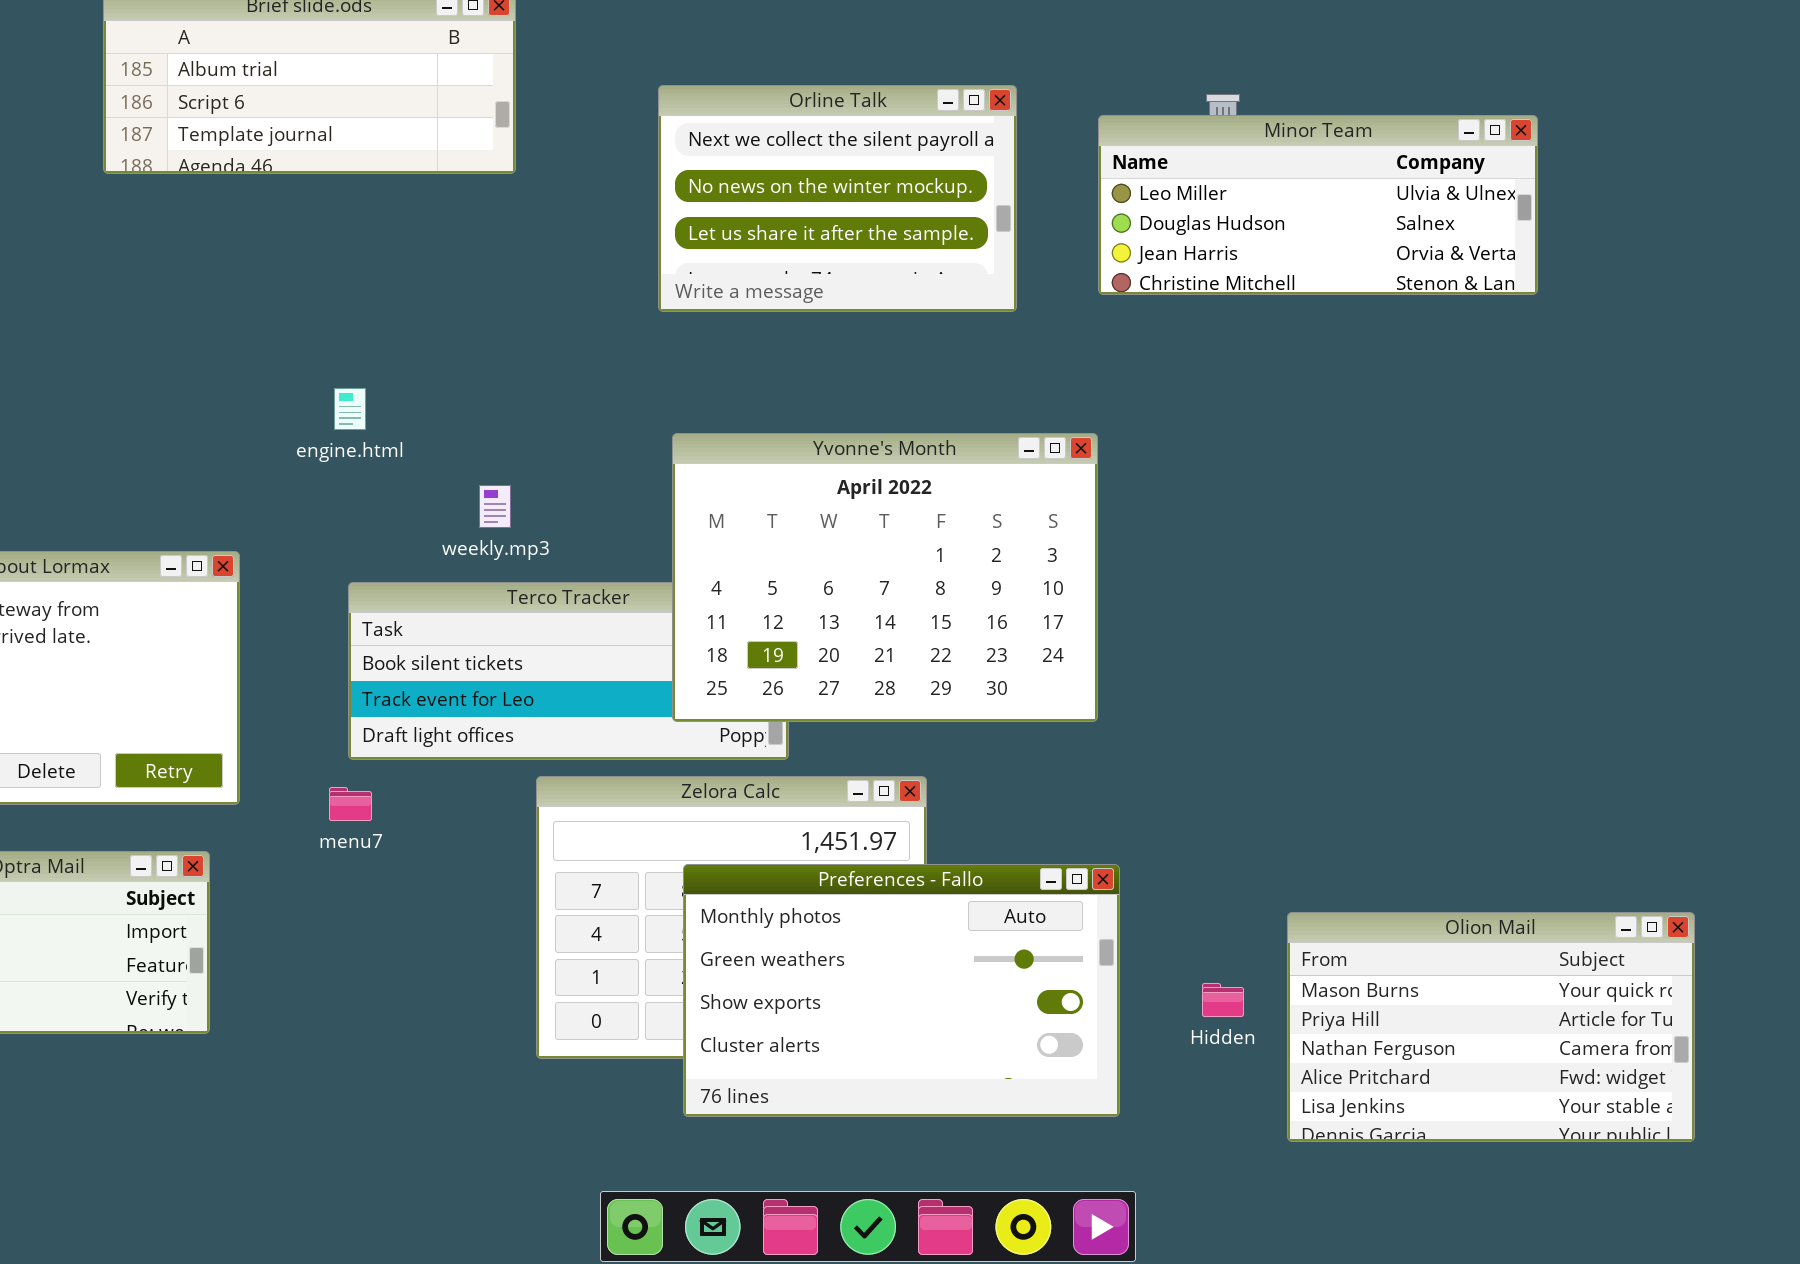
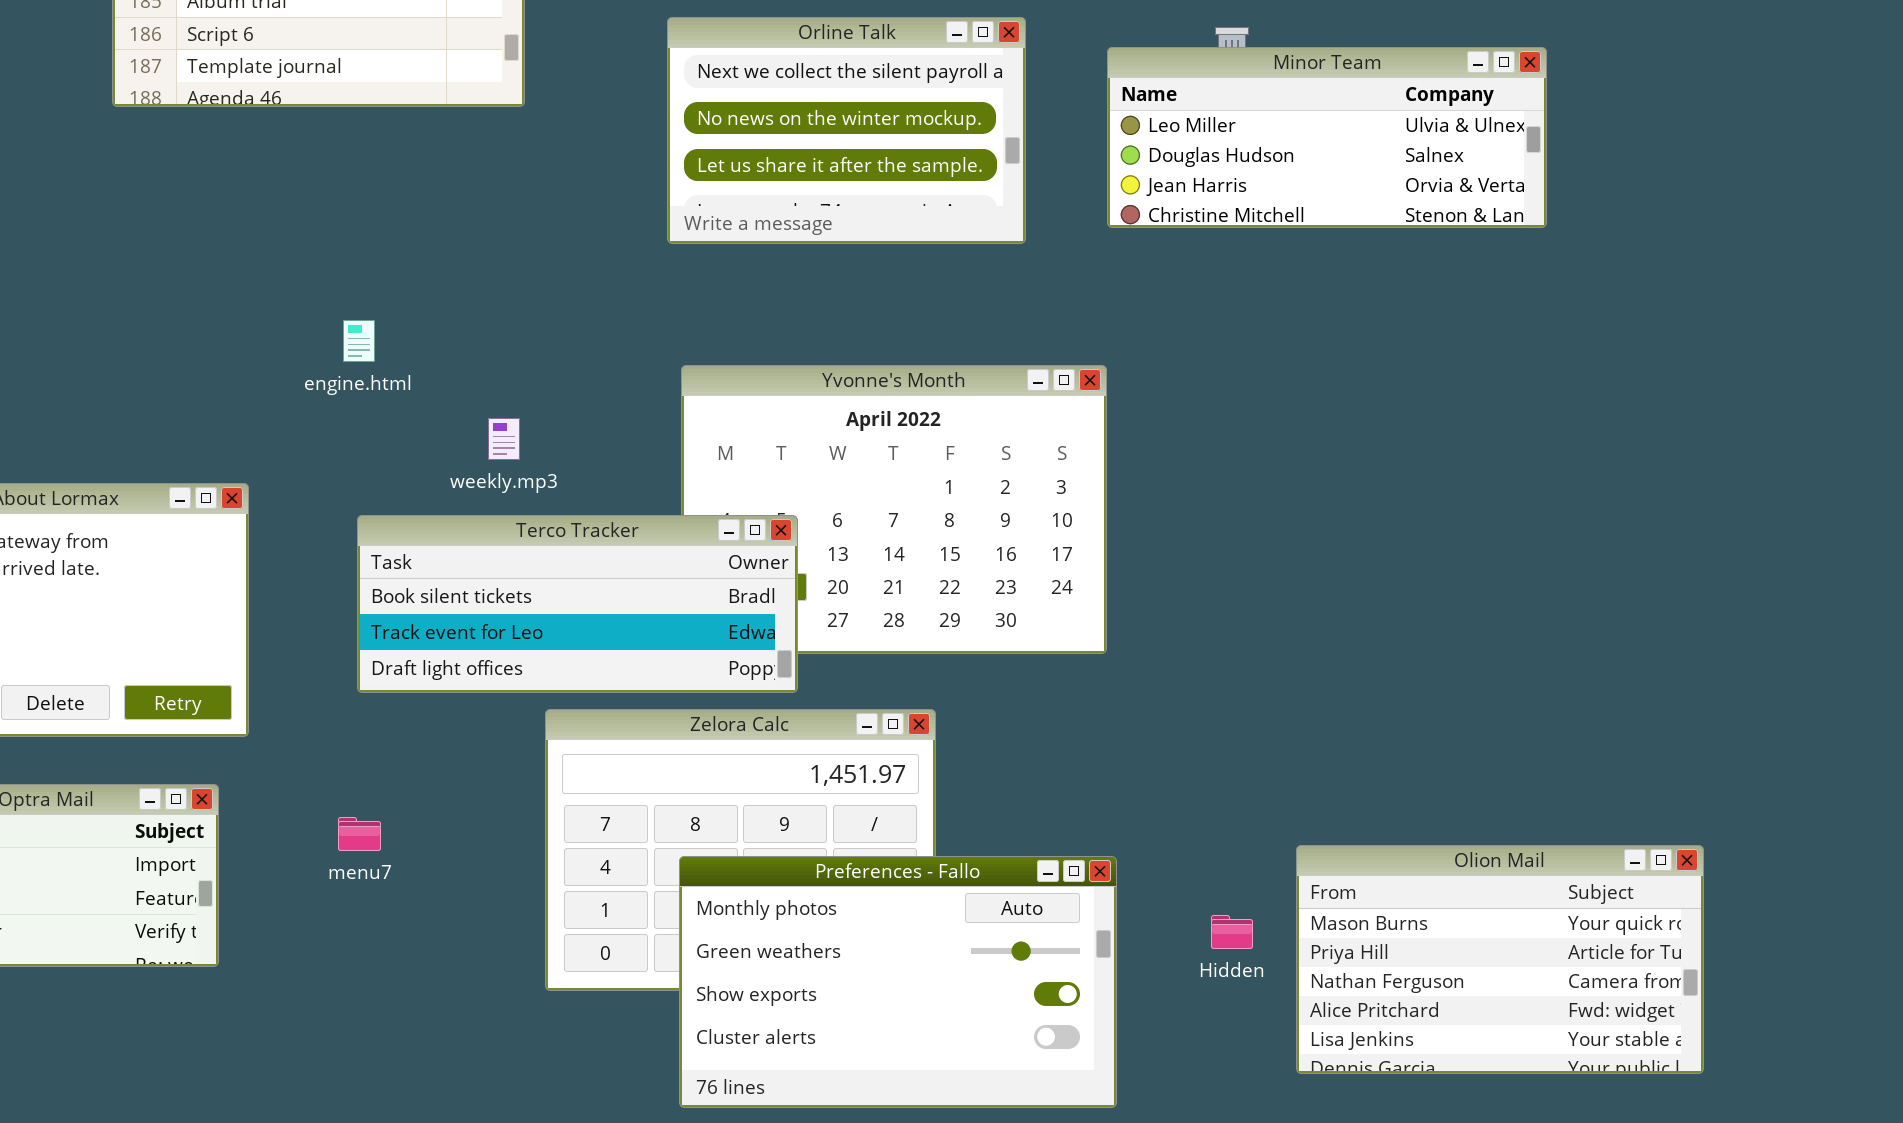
Terco Tracker: [348,582,789,760] -> [357,515,798,693], raised
menu7: [329,787,372,821] -> [338,817,381,851], moved
Preferences - Fallo: [683,864,1120,1117] -> [679,856,1117,1108], moved

